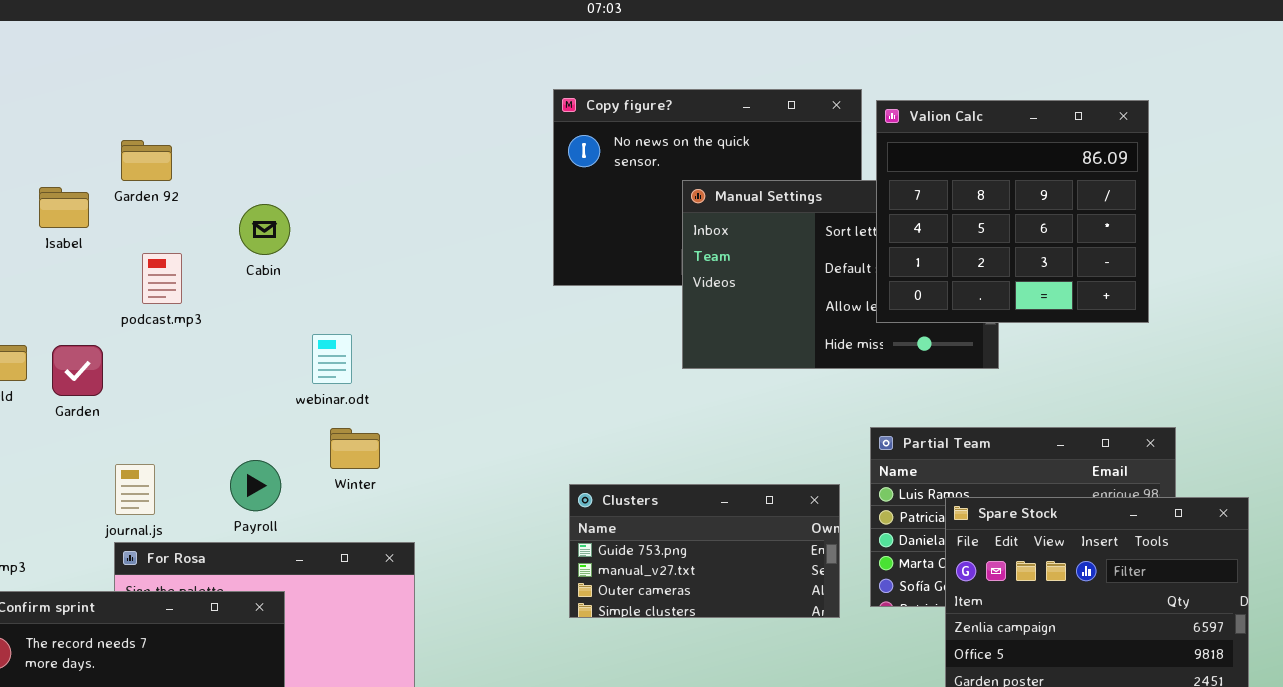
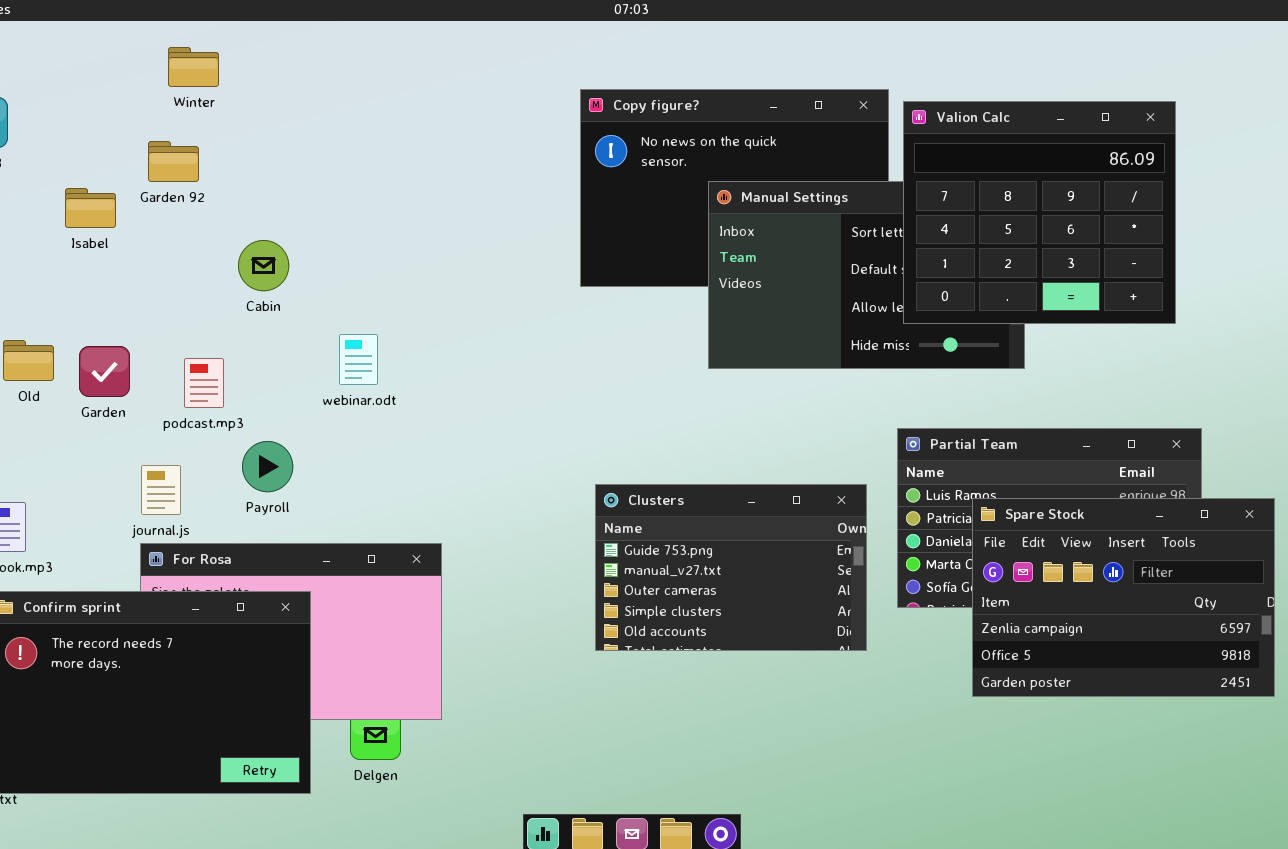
Cabin: [239,204,290,255] -> [238,240,289,291], moved
podcast.mp3: [142,253,182,304] -> [184,358,224,408], moved
Winter: [330,428,380,469] -> [168,47,219,87], moved
Payroll: [230,460,281,511] -> [242,441,293,492], moved
Clusters: [569,484,840,618] -> [595,484,867,651], resized

